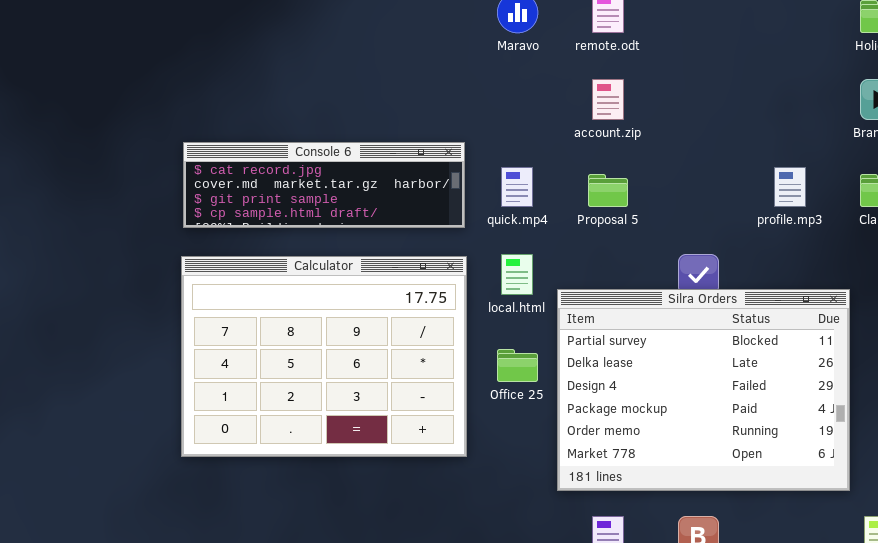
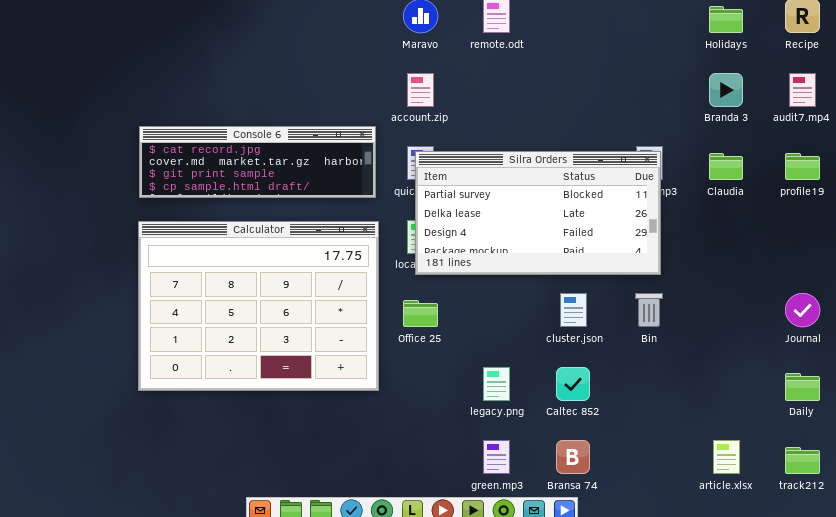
account.zip: [592,79,624,120] -> [407,73,434,107], moved
Silra Orders: [557,289,850,491] -> [415,151,661,275], moved, resized

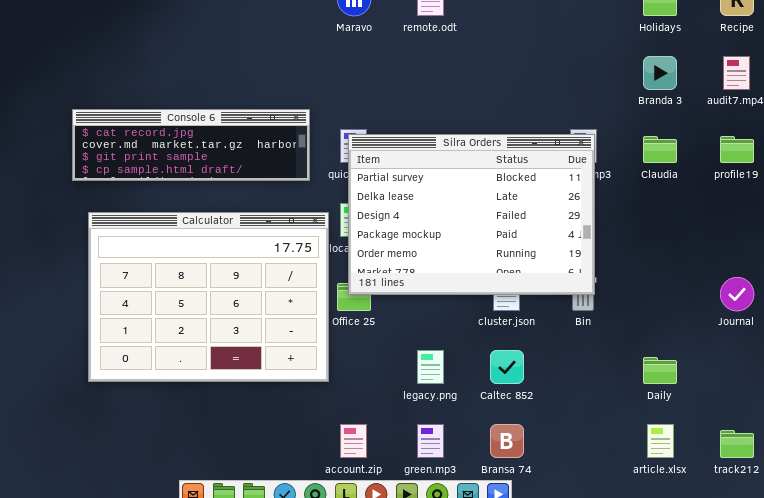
account.zip: [407,73,434,107] -> [340,424,367,458], moved
Silra Orders: [415,151,661,275] -> [348,134,595,295], resized
Calculator: [138,221,379,391] -> [88,212,329,382], moved
Daily: [785,373,820,401] -> [643,357,677,384], moved

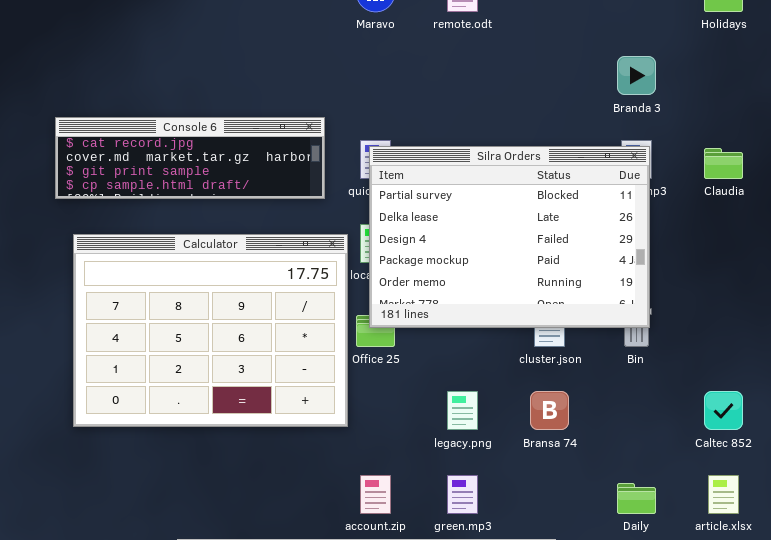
Branda 3: [643,56,677,90] -> [617,56,656,95], moved
Caltec 852: [490,350,524,384] -> [704,391,743,430], moved
Daily: [643,357,677,384] -> [617,483,656,514], moved
Bransa 74: [490,424,524,458] -> [530,391,569,430], moved

